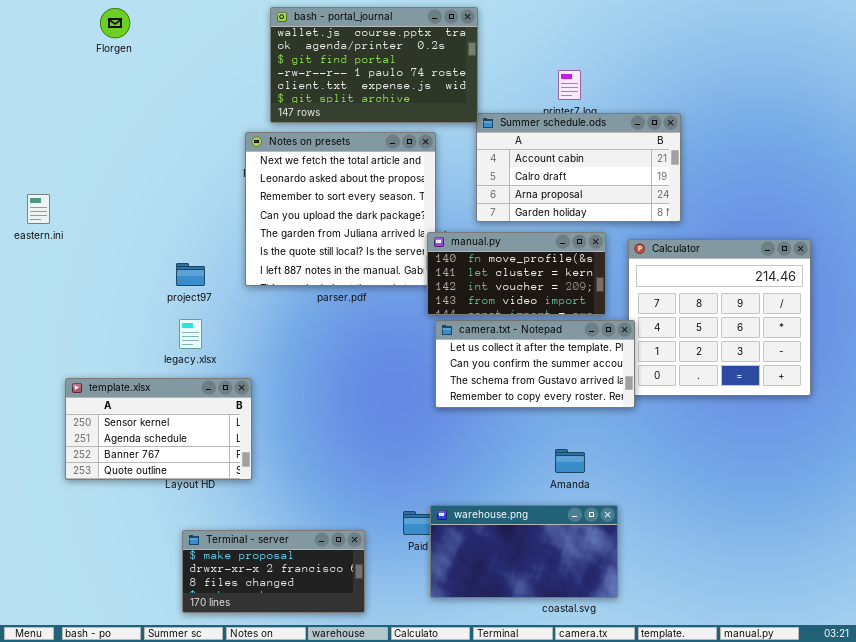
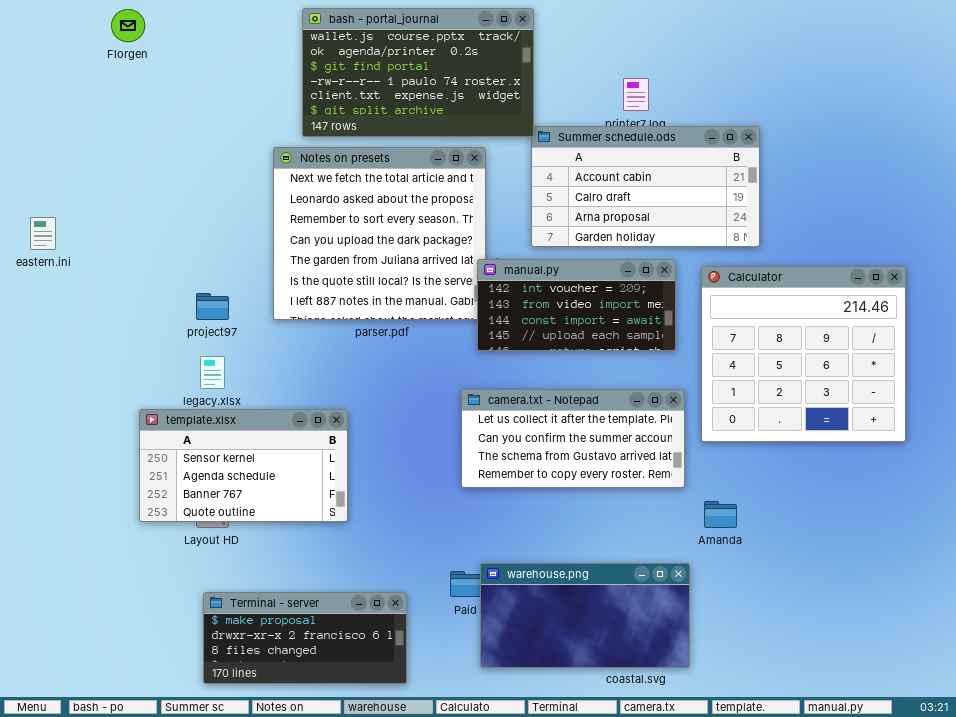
manual.py: [427,232,606,315] -> [477,259,676,351], scrolled down 2 rows
camera.txt - Notepad: [435,320,635,408] -> [461,389,685,488], moved
template.xlsx: [65,378,252,480] -> [139,409,348,522], moved
Amanda: [555,449,585,473] -> [704,501,737,528], moved

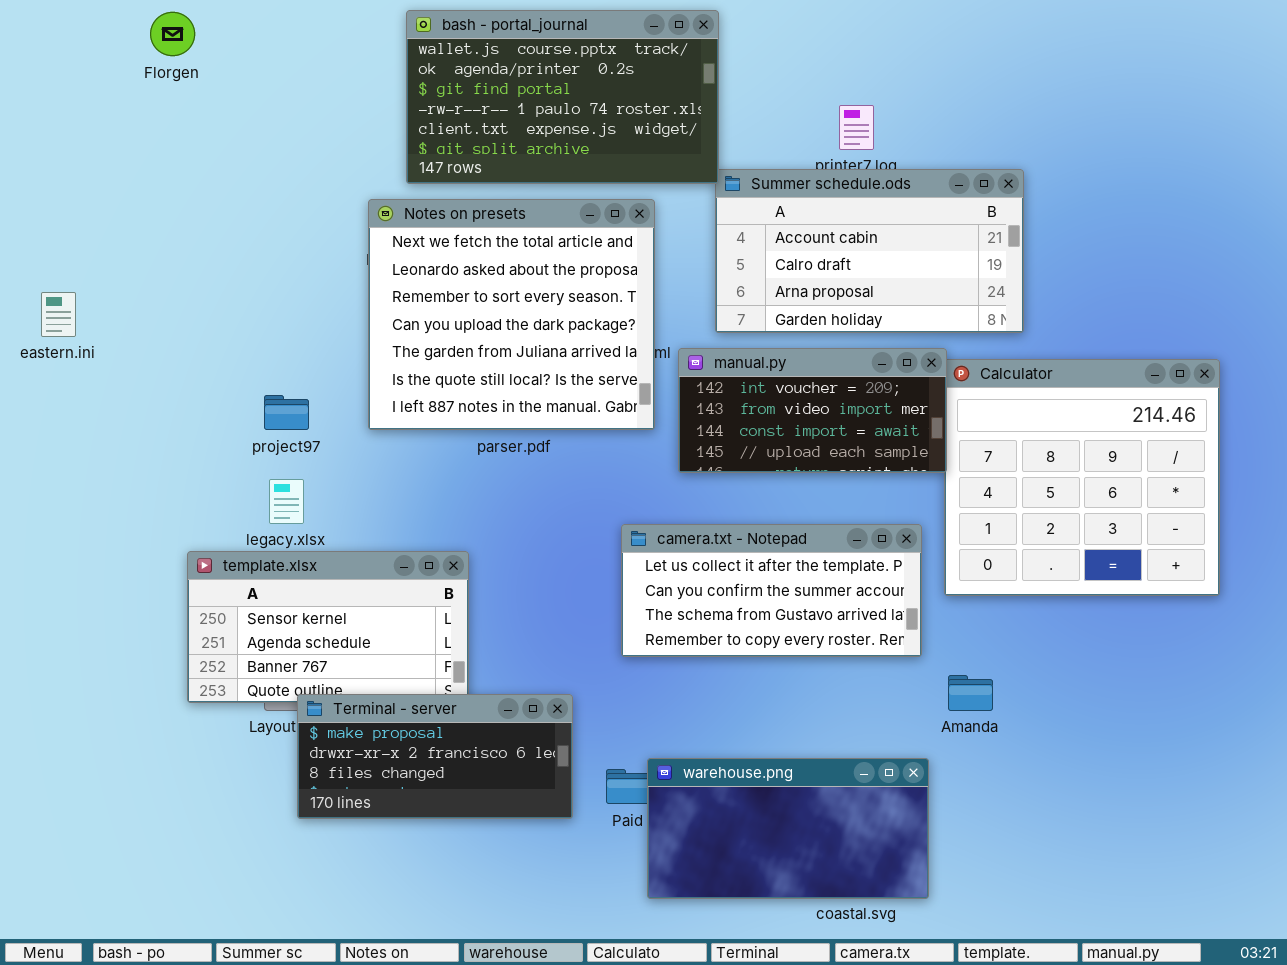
manual.py: [477,259,676,351] -> [678,348,947,473], moved
Terminal - server: [203,592,407,684] -> [297,694,573,819], moved

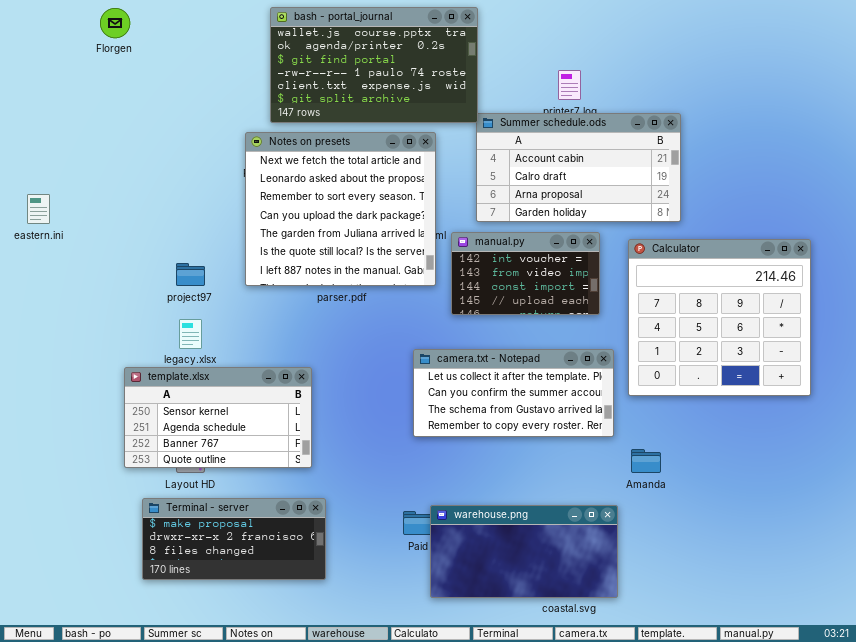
manual.py: [678,348,947,473] -> [451,232,600,315], resized
Terminal - server: [297,694,573,819] -> [142,498,326,580], moved

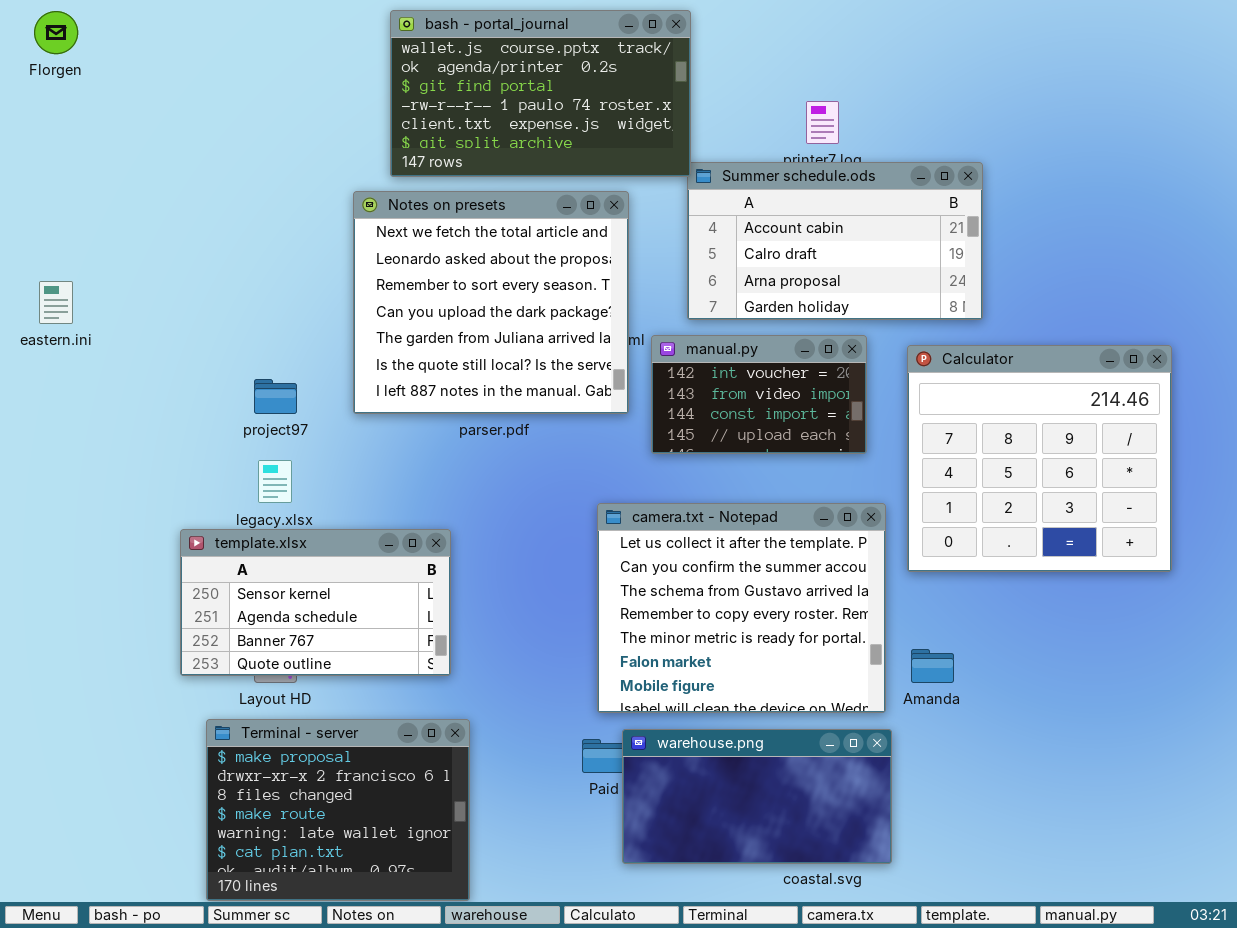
Florgen: [100,8,130,38] -> [34,11,78,54], moved
camera.txt - Notepad: [413,349,614,437] -> [597,503,886,713], resized
Terminal - server: [142,498,326,580] -> [206,719,470,901], resized

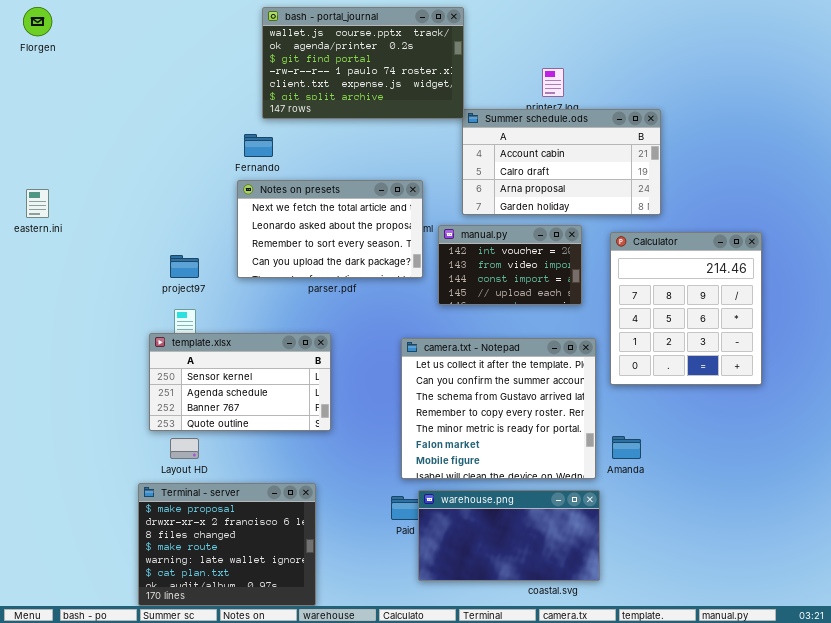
Notes on presets: [353,191,629,414] -> [237,180,423,278], resized
Calculator: [907,345,1172,572] -> [610,232,762,385], resized
template.xlsx: [180,529,451,676] -> [149,333,331,431], moved

